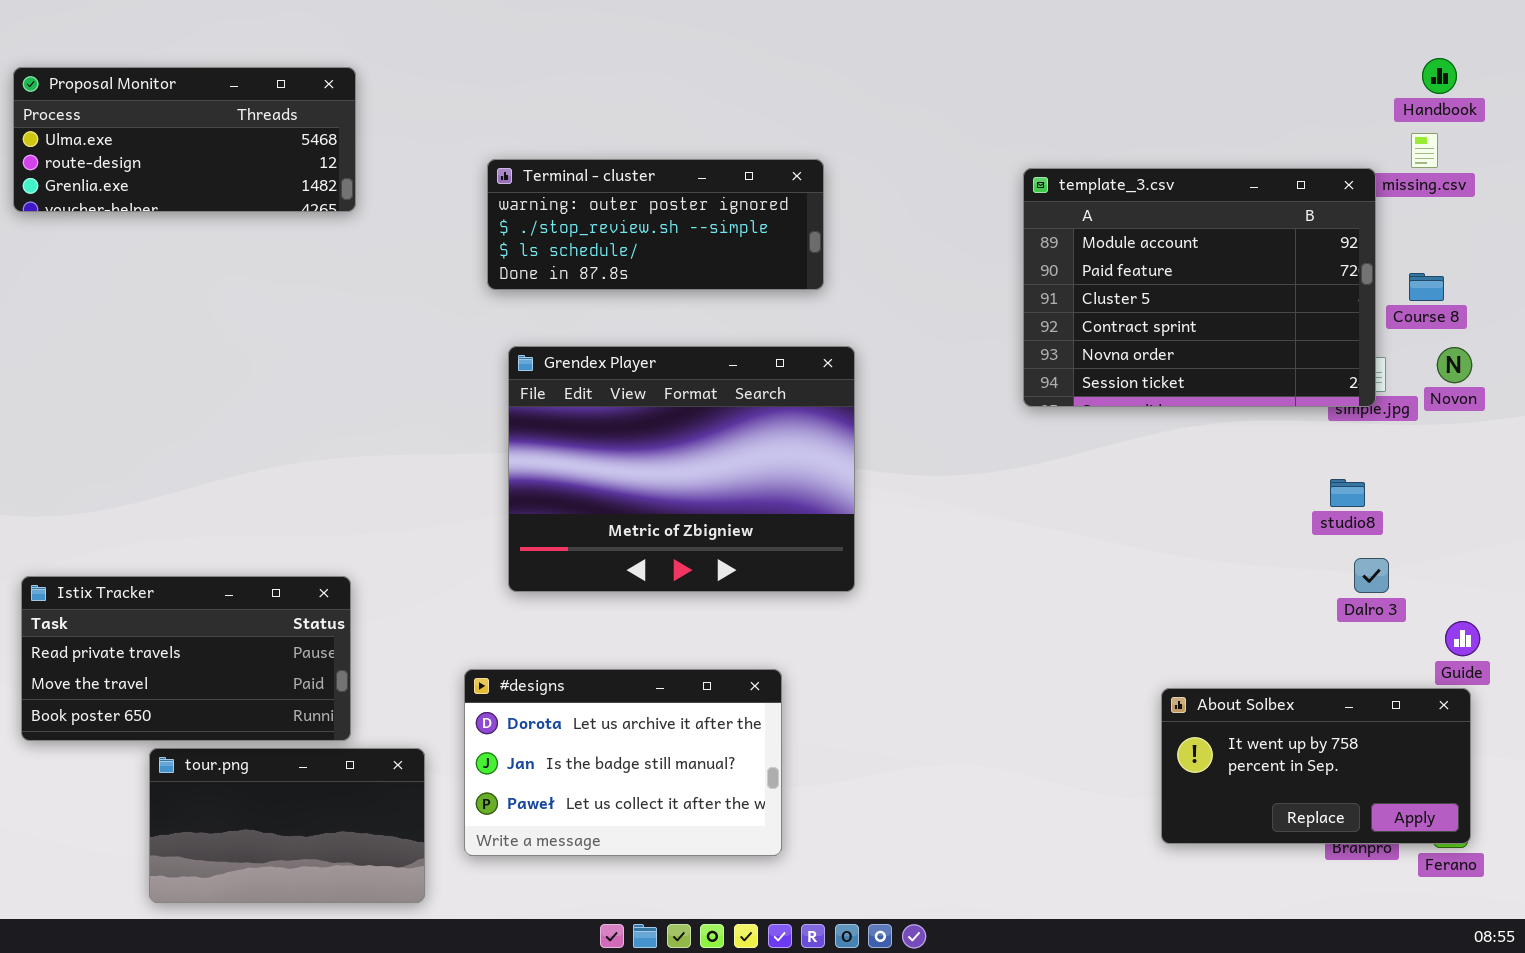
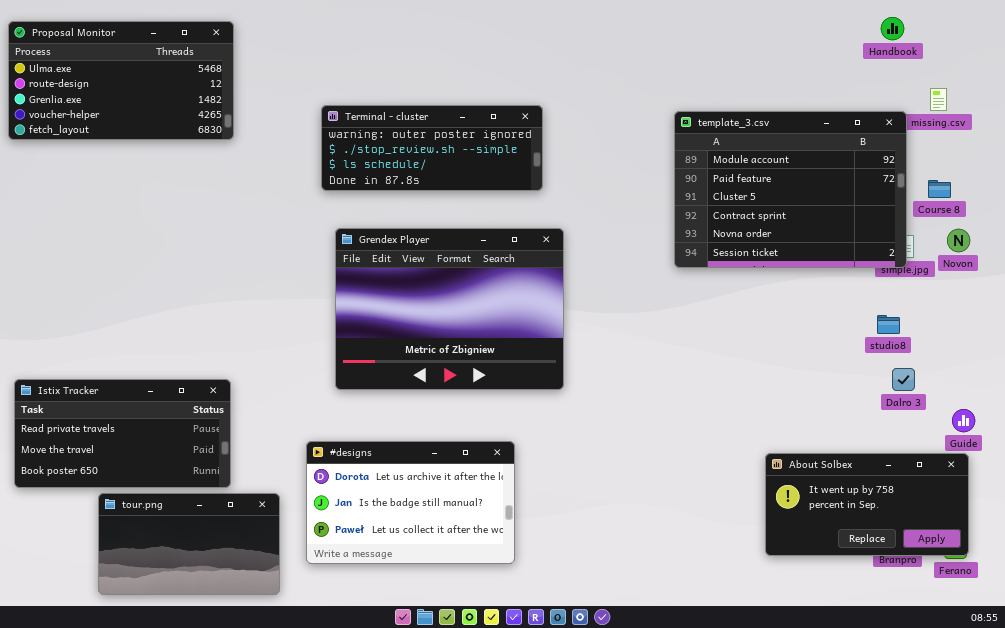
Handbook: [1422,58,1457,94] -> [881,17,904,40], moved
Proposal Monitor: [13,67,356,212] -> [8,21,234,140], resized

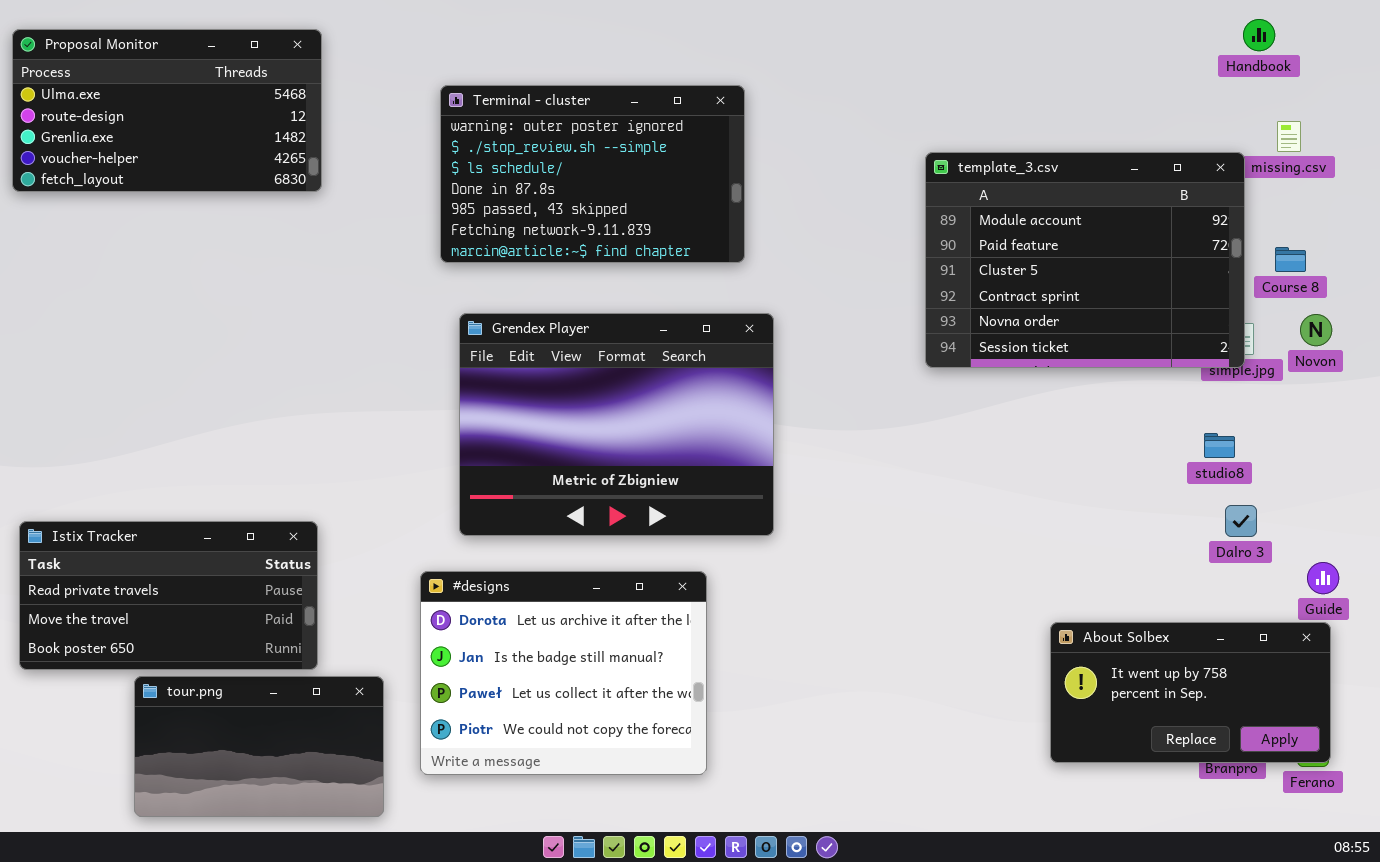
Handbook: [881,17,904,40] -> [1243,19,1275,51], moved
Terminal - cluster: [321,105,543,191] -> [440,85,745,263], resized
#designs: [306,441,515,564] -> [420,571,707,775], resized

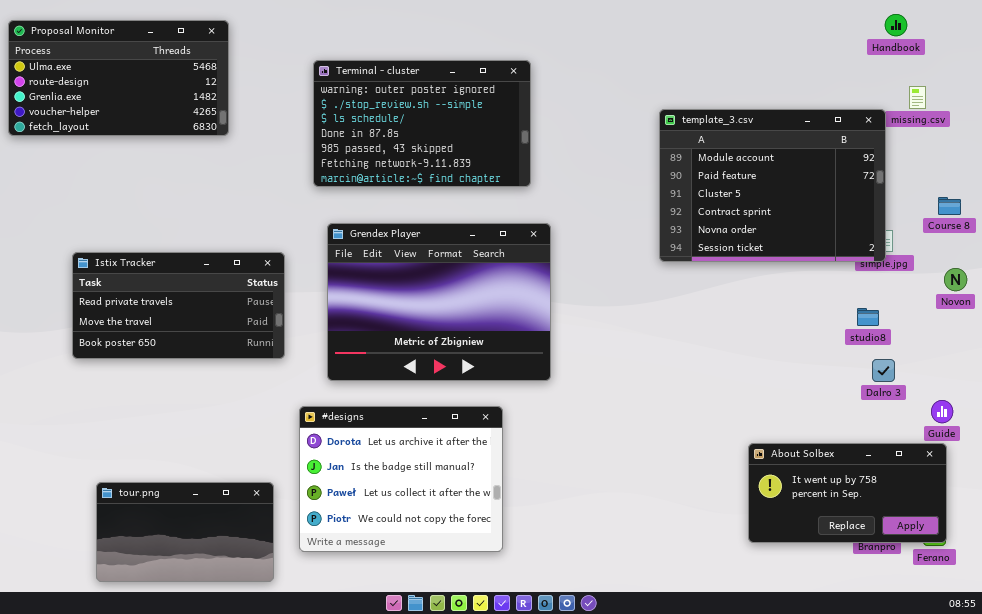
Course 8: [1275,247,1306,272] -> [938,197,961,215], moved
Novon: [1300,314,1332,346] -> [944,268,967,291], moved
Istix Tracker: [19,521,318,670] -> [72,252,285,359], moved

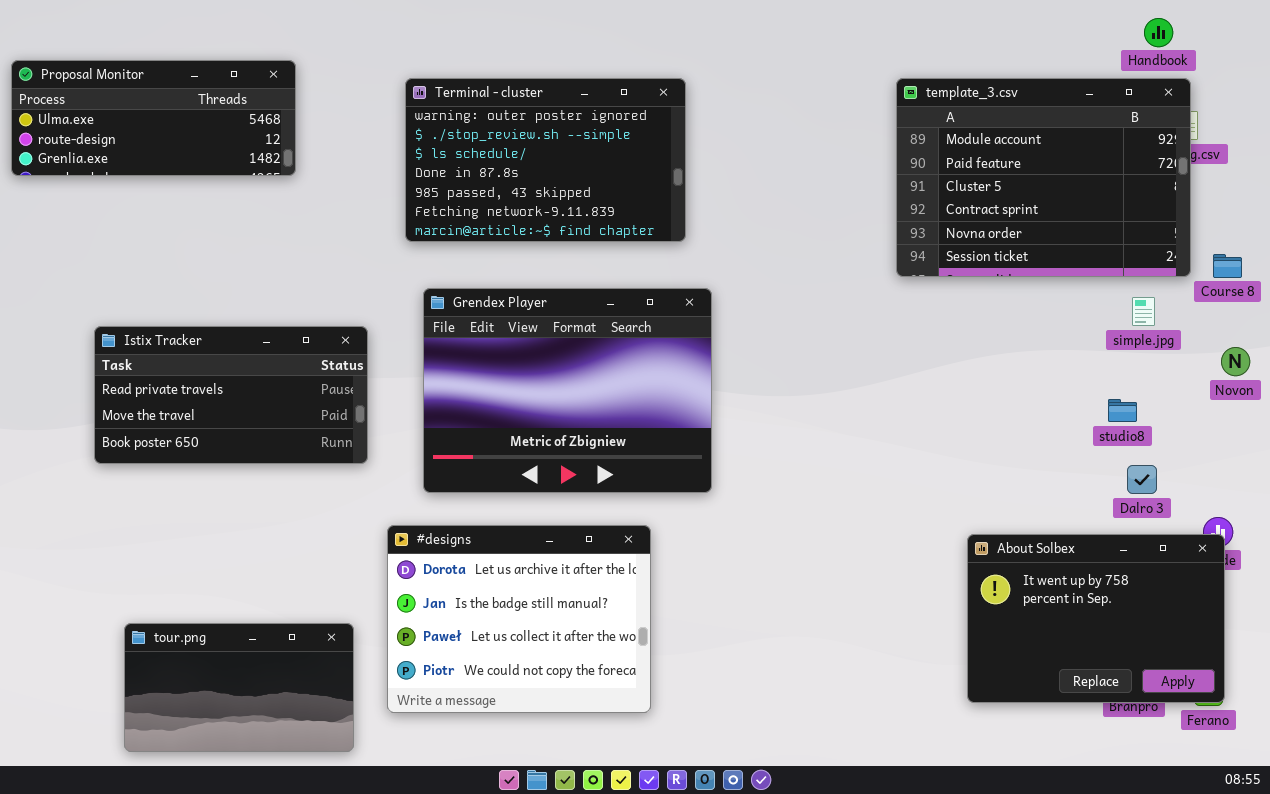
Proposal Monitor: [8,20,229,136] -> [11,60,296,176], resized
template_3.csv: [659,109,886,262] -> [896,78,1191,277], moved
About Solbex: [748,443,947,543] -> [967,534,1225,703], resized

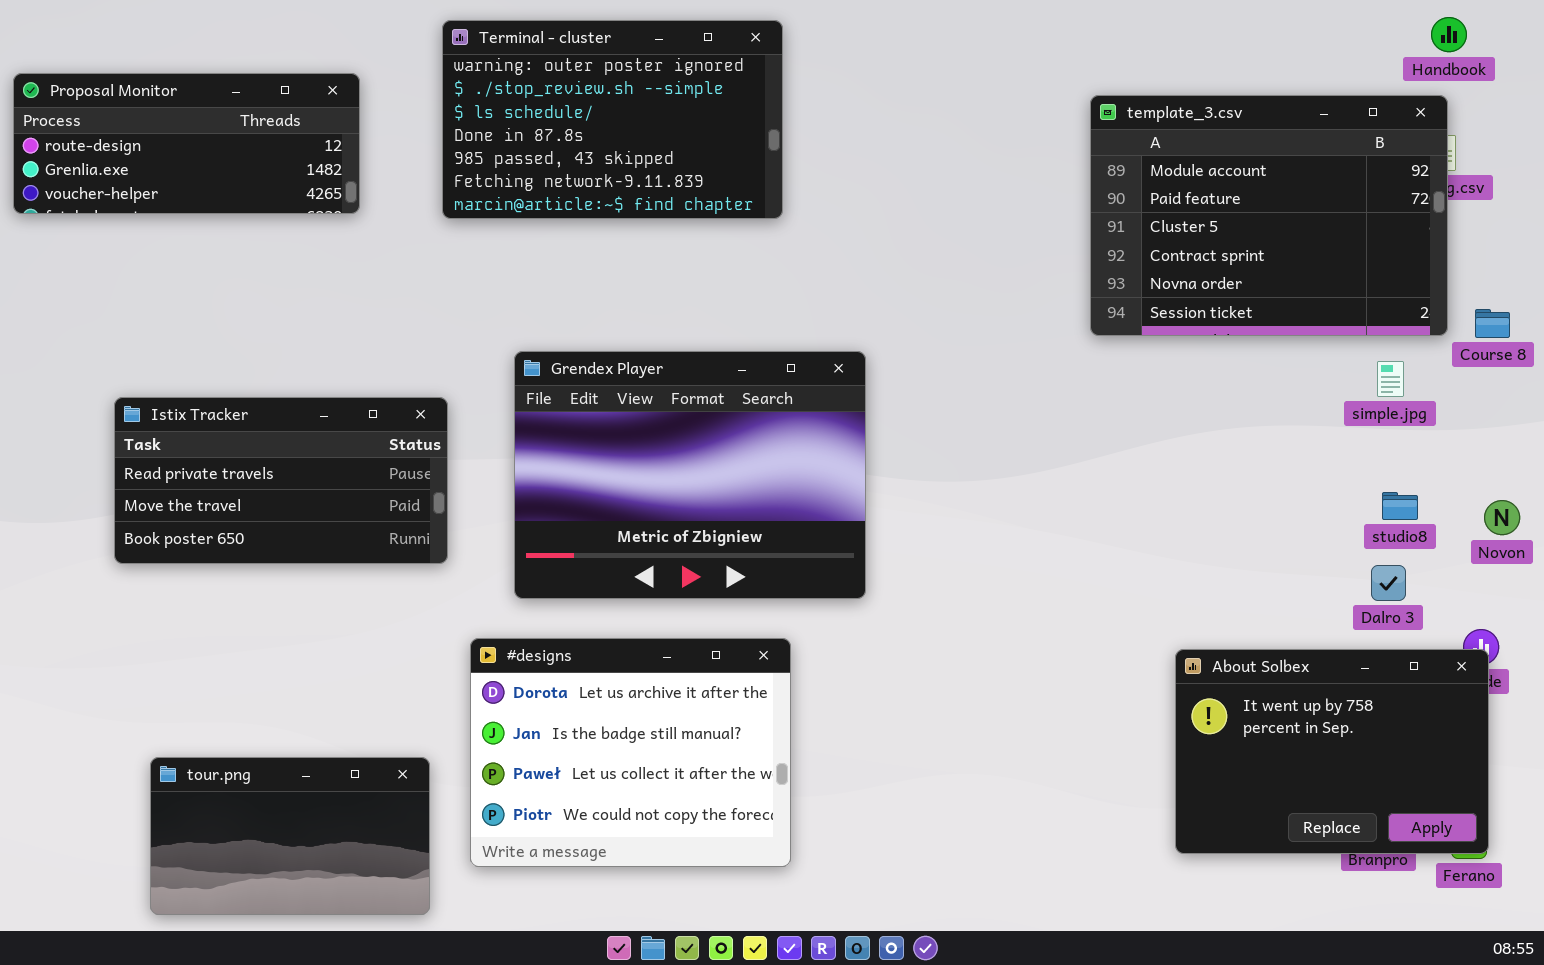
Handbook: [1144,18,1173,47] -> [1431,17,1467,52], moved
Proposal Monitor: [11,60,296,176] -> [13,73,360,214], scrolled down 1 row
Terminal - cluster: [405,78,686,242] -> [442,20,783,219], moved
Novon: [1221,347,1250,376] -> [1484,500,1520,535], moved
studio8: [1108,399,1137,422] -> [1382,492,1418,520], moved

